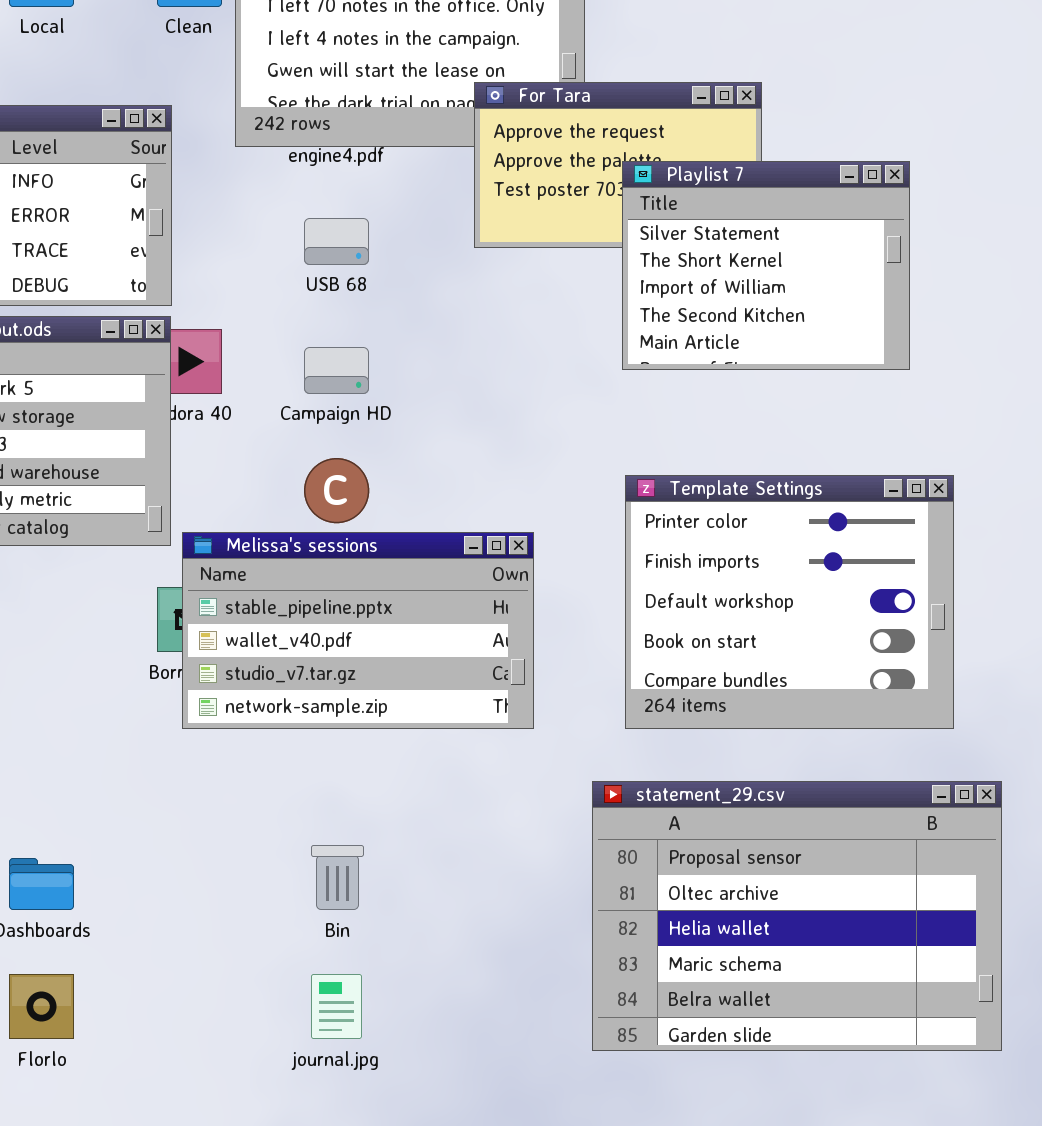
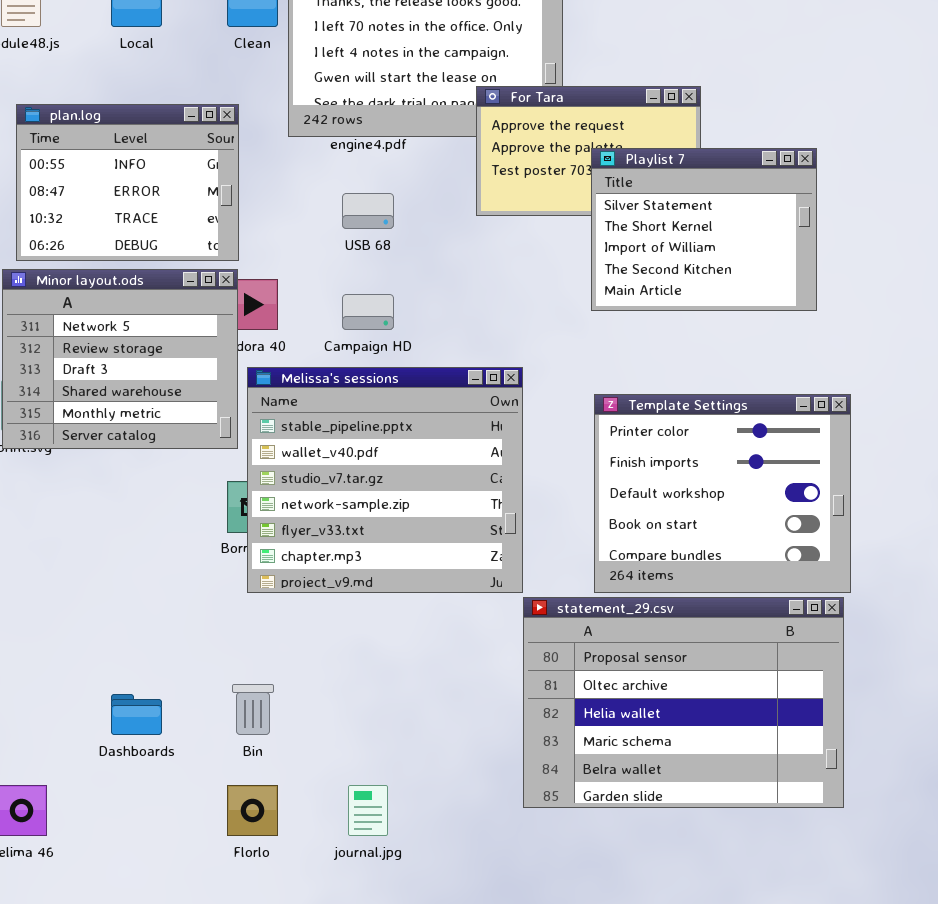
Melissa's sessions: [182,532,534,729] -> [247,367,523,593], resized
statement_29.csv: [592,781,1002,1051] -> [523,597,844,808], moved
Bin: [311,845,364,910] -> [232,684,274,735], moved
Florlo: [9,974,74,1039] -> [227,785,278,836], moved

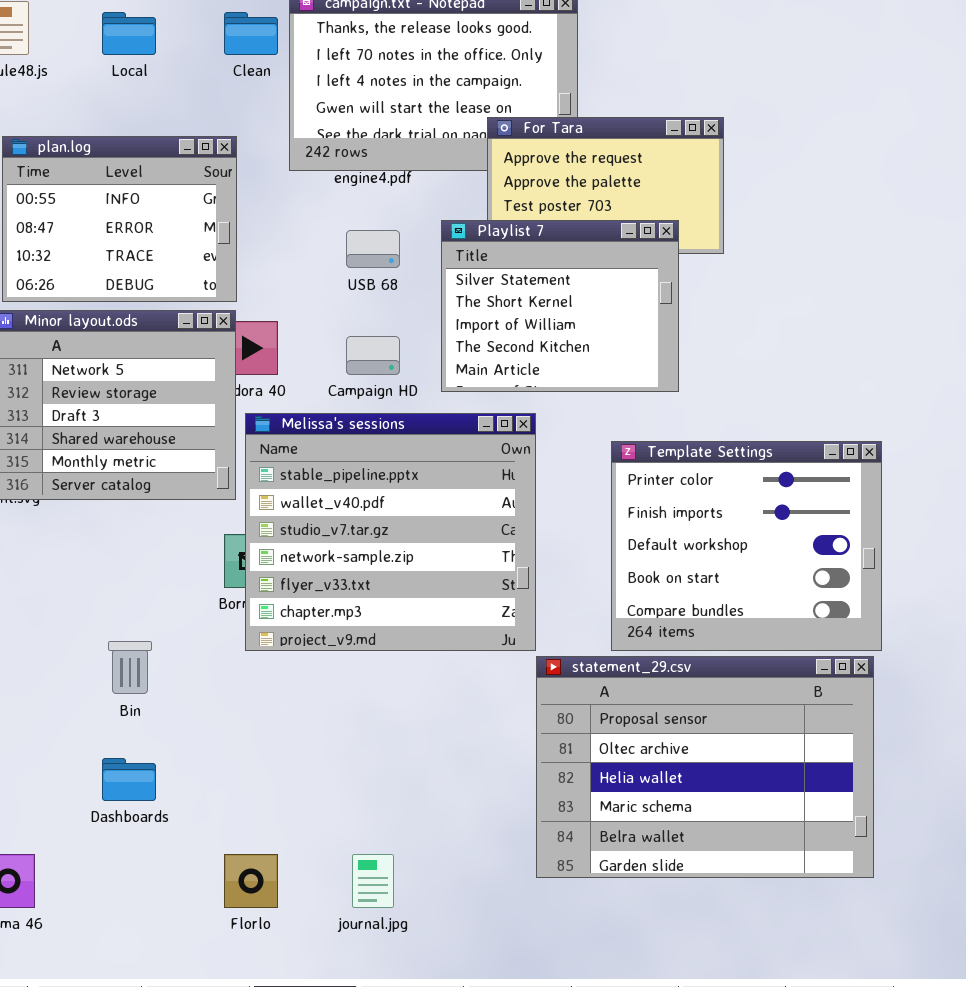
Playlist 7: [591,148,817,311] -> [441,220,679,392], moved
Bin: [232,684,274,735] -> [108,641,152,694], moved

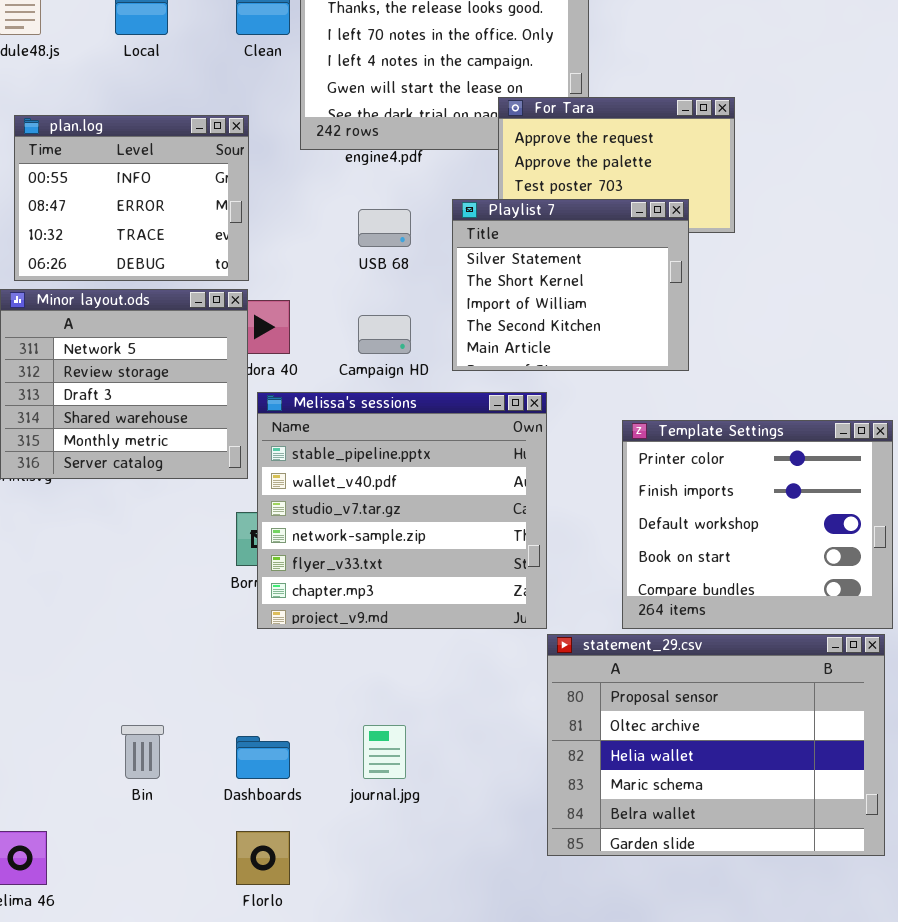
Bin: [108,641,152,694] -> [121,725,164,779], moved
Dashboards: [102,758,156,801] -> [236,736,290,779], moved
journal.jpg: [352,854,394,908] -> [363,725,406,779], moved

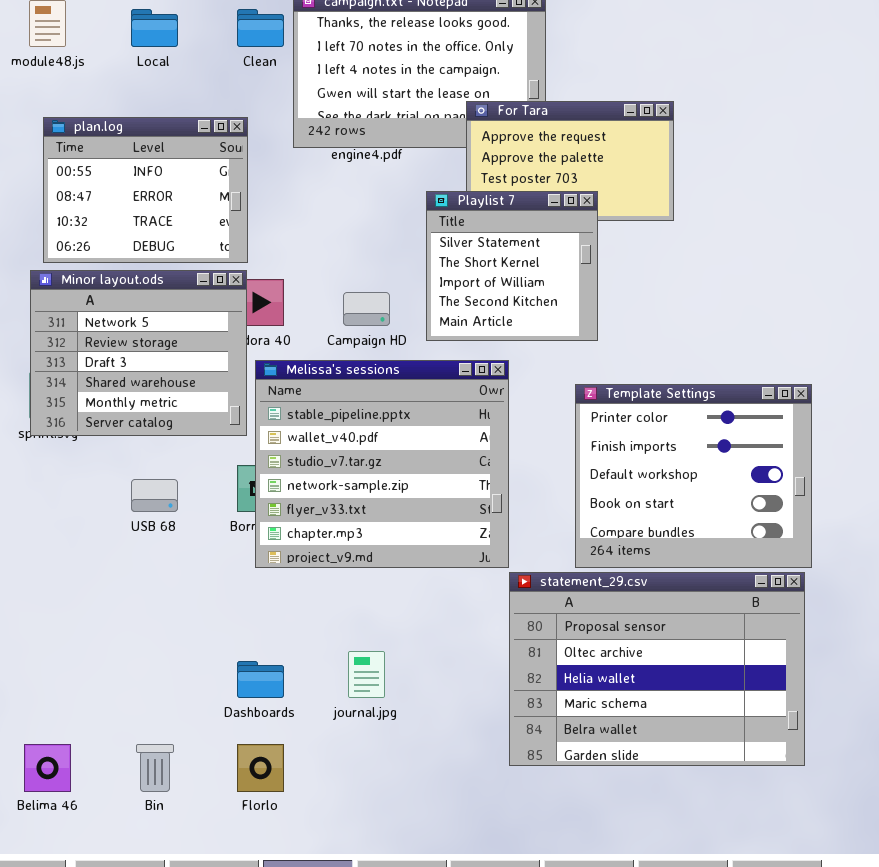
Playlist 7: [452,199,689,371] -> [426,191,598,341], resized
USB 68: [358,209,411,247] -> [131,479,178,512], moved
Bin: [121,725,164,779] -> [136,744,174,792], moved

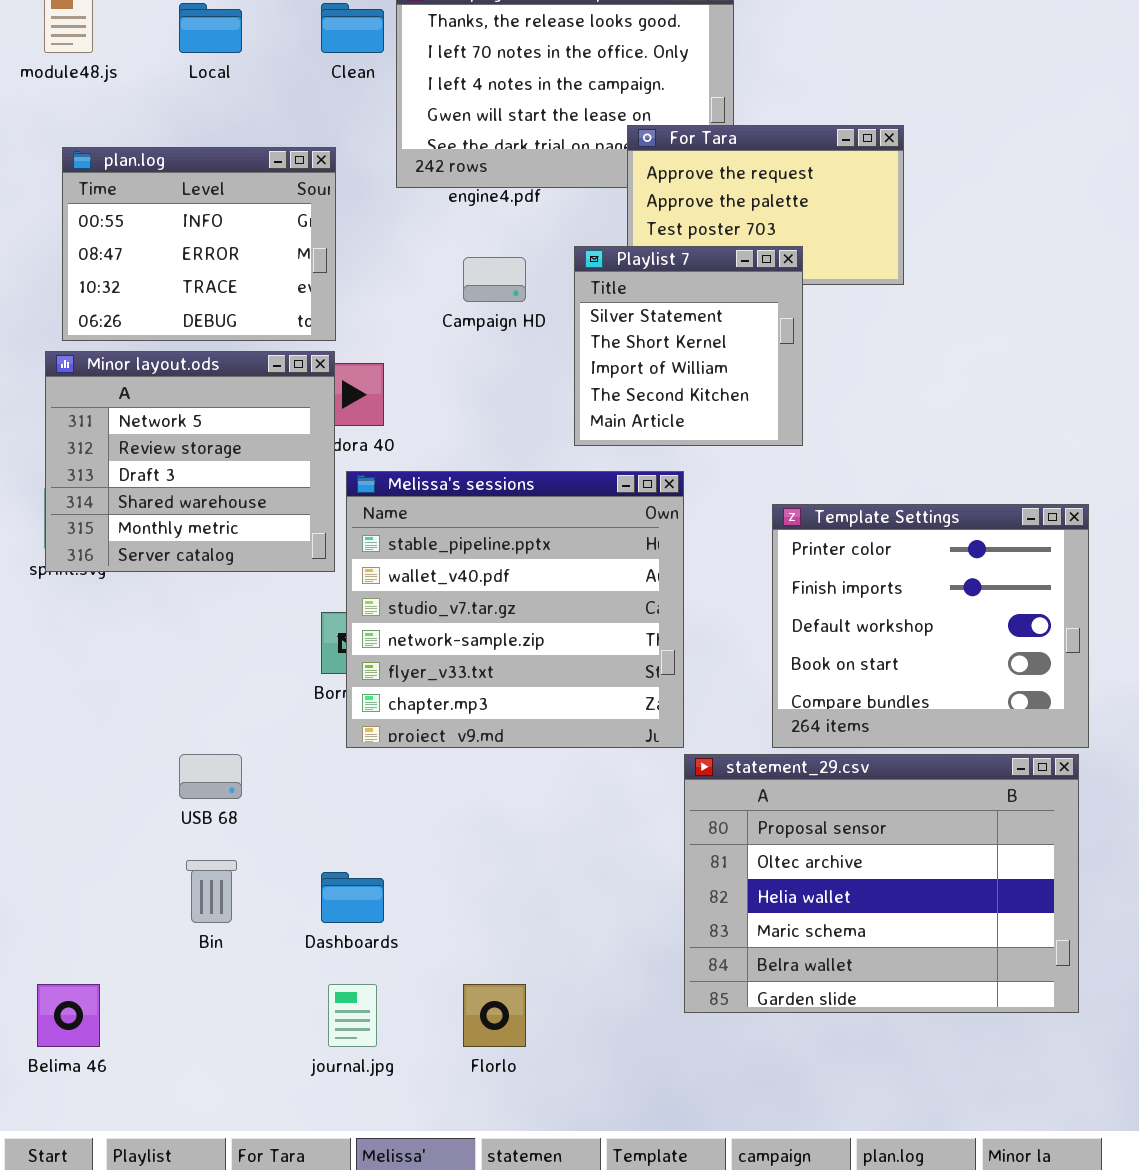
Campaign HD: [343,292,390,326] -> [463,257,526,302], moved
USB 68: [131,479,178,512] -> [179,754,242,799], moved
journal.jpg: [348,651,385,698] -> [328,984,377,1047], moved
Bin: [136,744,174,792] -> [186,860,237,923], moved
Florlo: [237,744,284,792] -> [463,984,526,1047], moved

